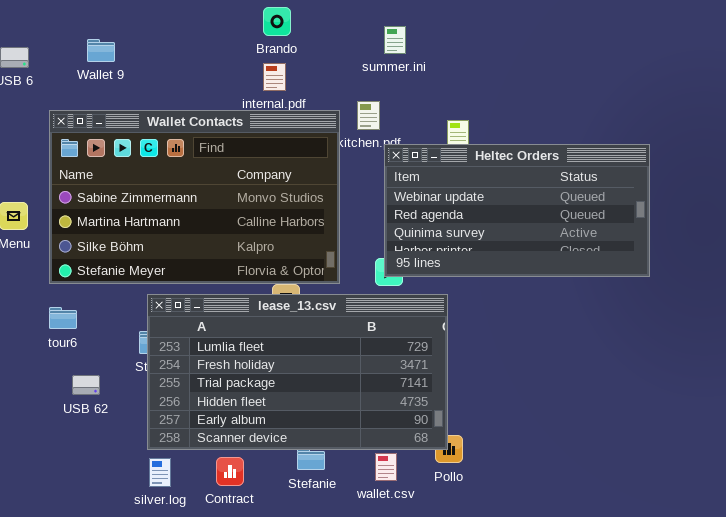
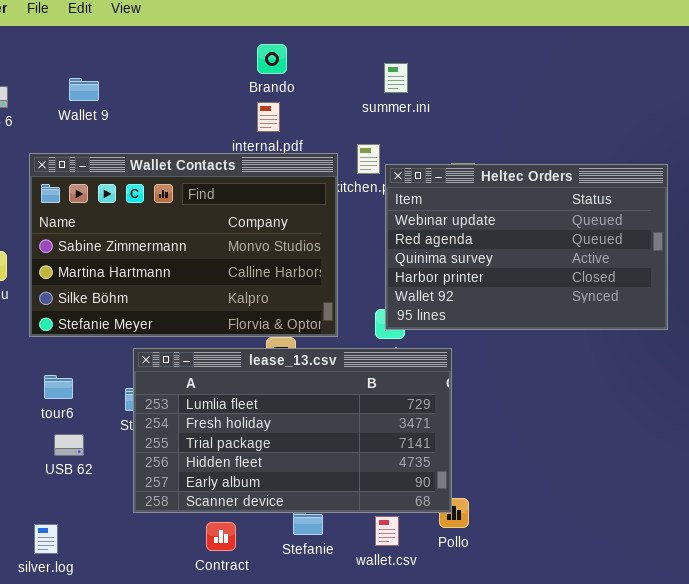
Heltec Orders: [384,144,650,277] -> [385,164,668,330], resized
tour6: [49,307,77,329] -> [44,375,73,399], moved
silver.log: [149,458,171,487] -> [34,524,58,554], moved

